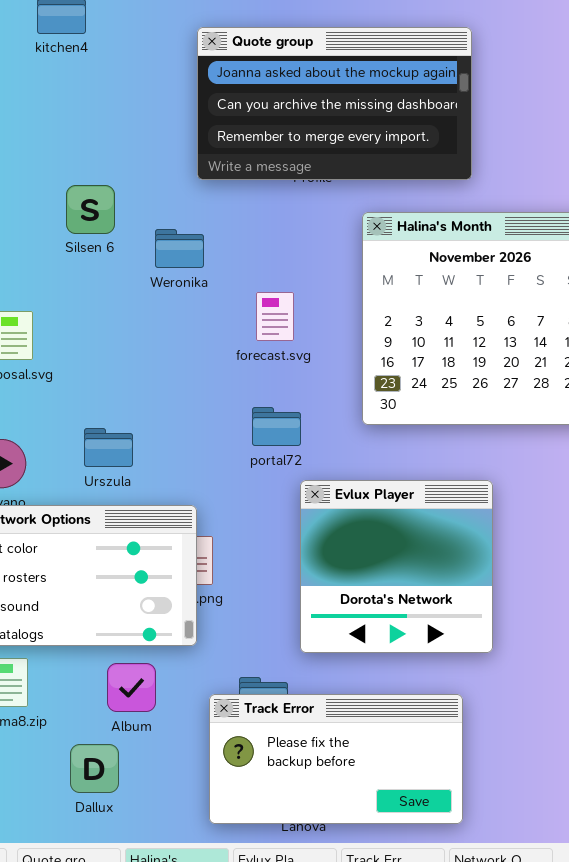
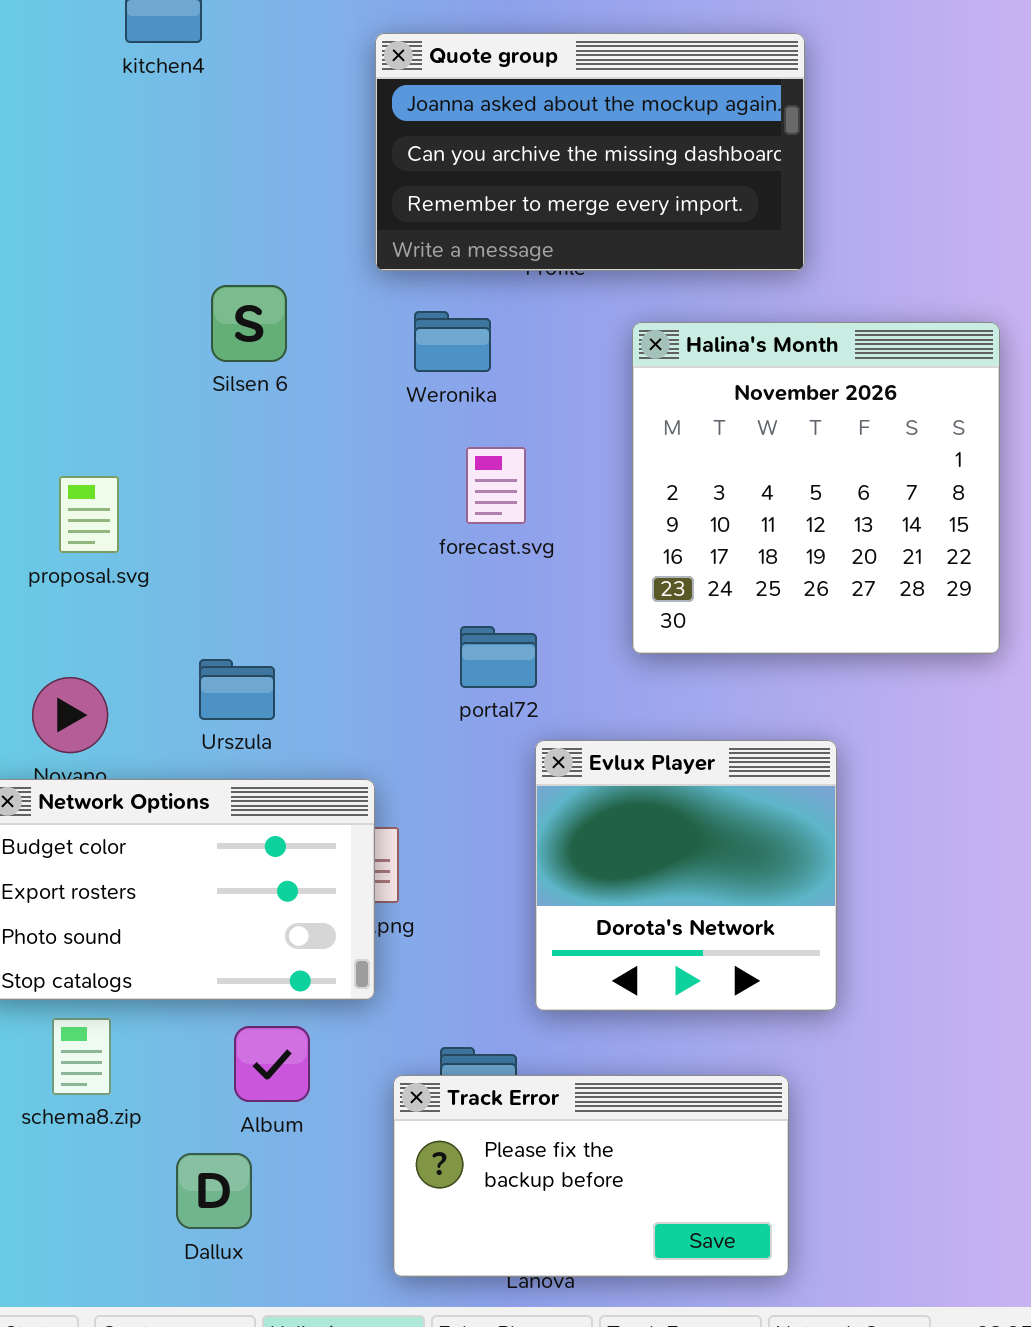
Silsen 6: [66,185,115,234] -> [211,285,287,362], moved
Weronika: [155,229,204,268] -> [414,311,491,372], moved

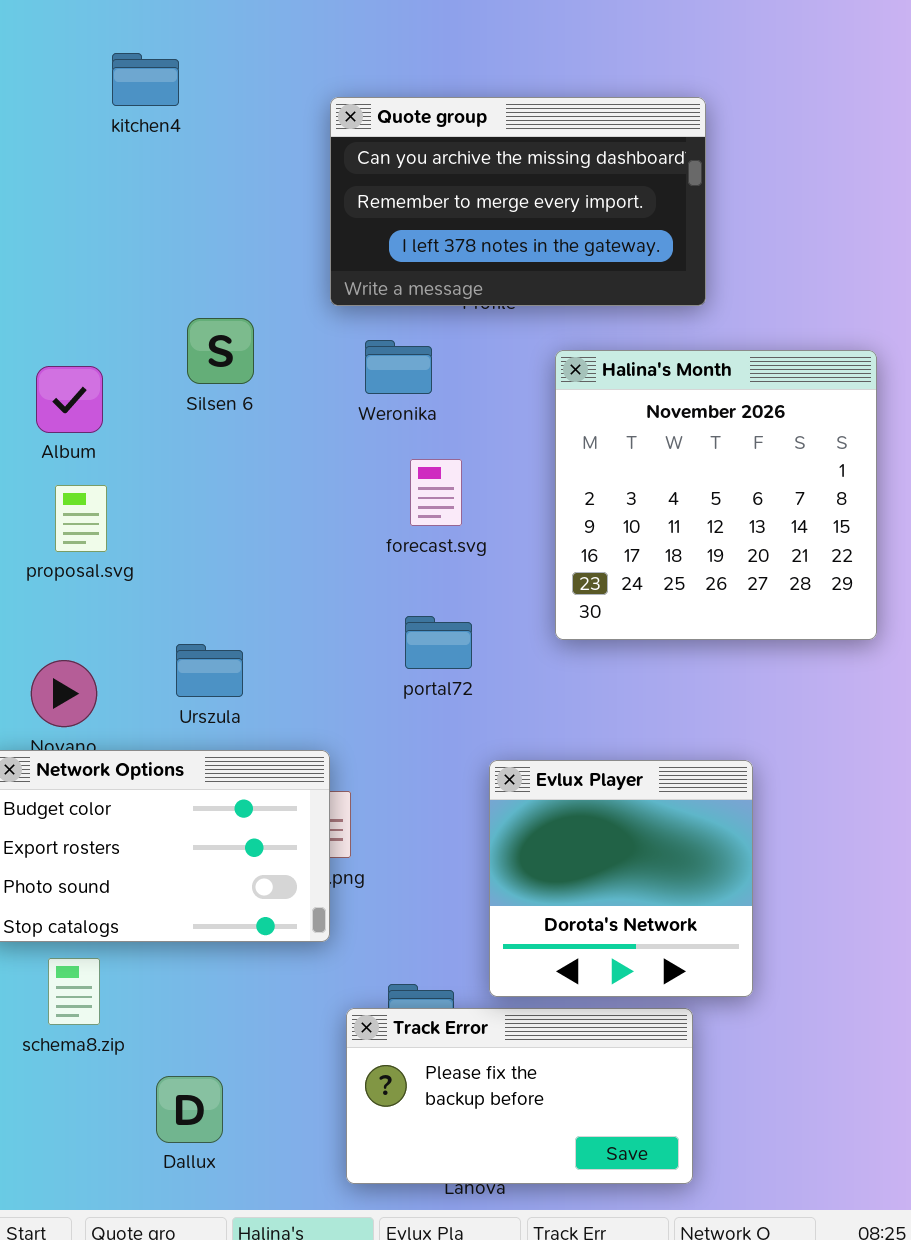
Quote group: [375,33,805,271] -> [330,97,706,306], scrolled down 1 row
Evlux Player: [535,740,837,1011] -> [489,760,753,997], moved
Album: [234,1026,310,1102] -> [36,366,103,433], moved

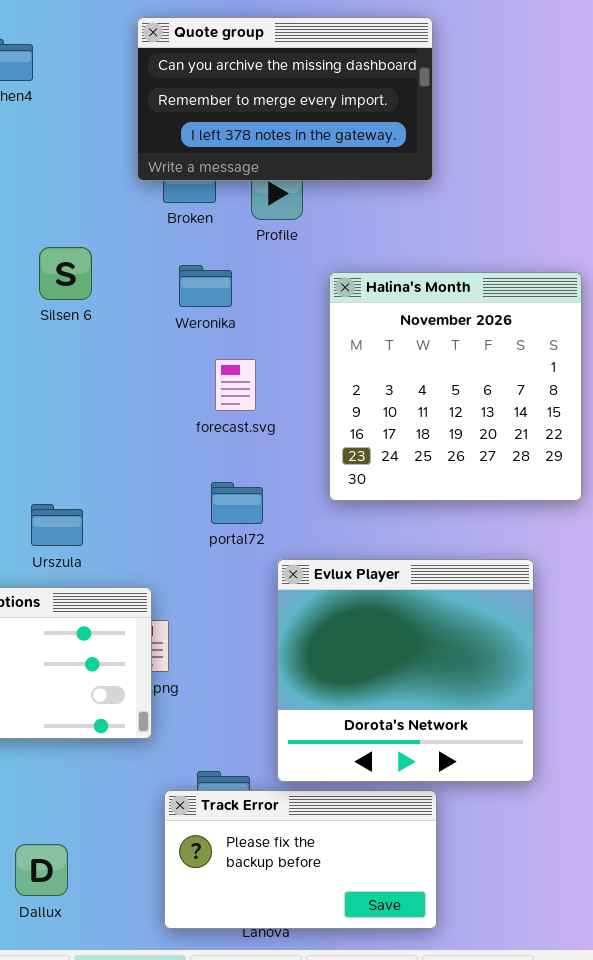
Quote group: [330,97,706,306] -> [137,17,433,181], moved
Evlux Player: [489,760,753,997] -> [277,559,534,782], resized

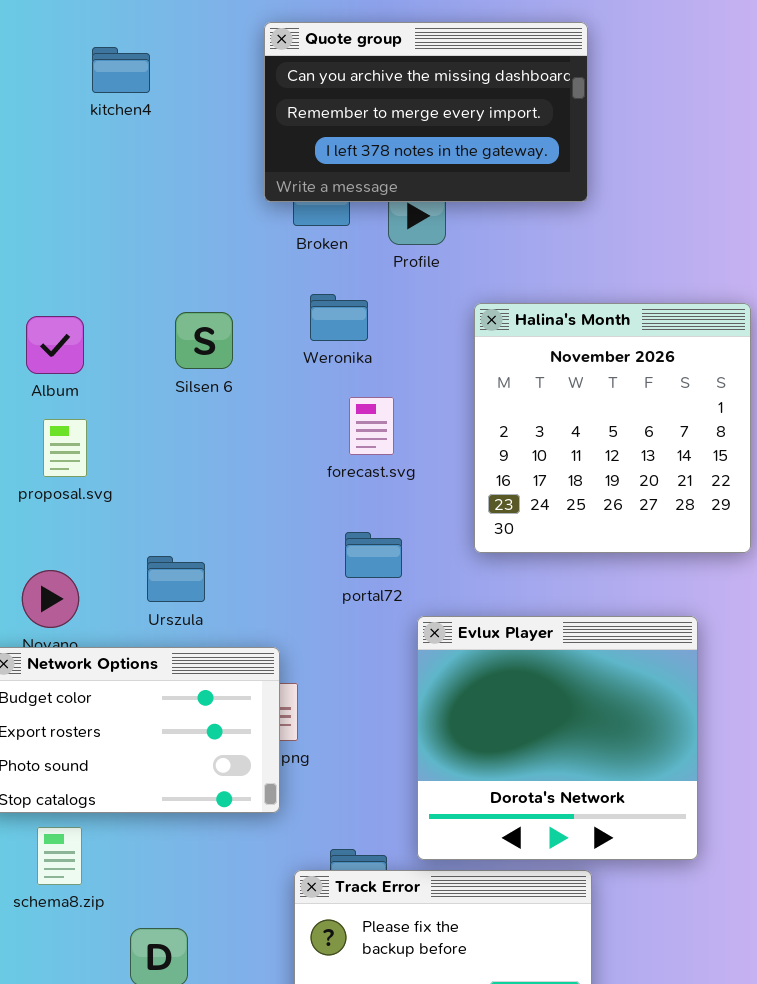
Silsen 6: [39,247,92,300] -> [175,312,233,369], moved

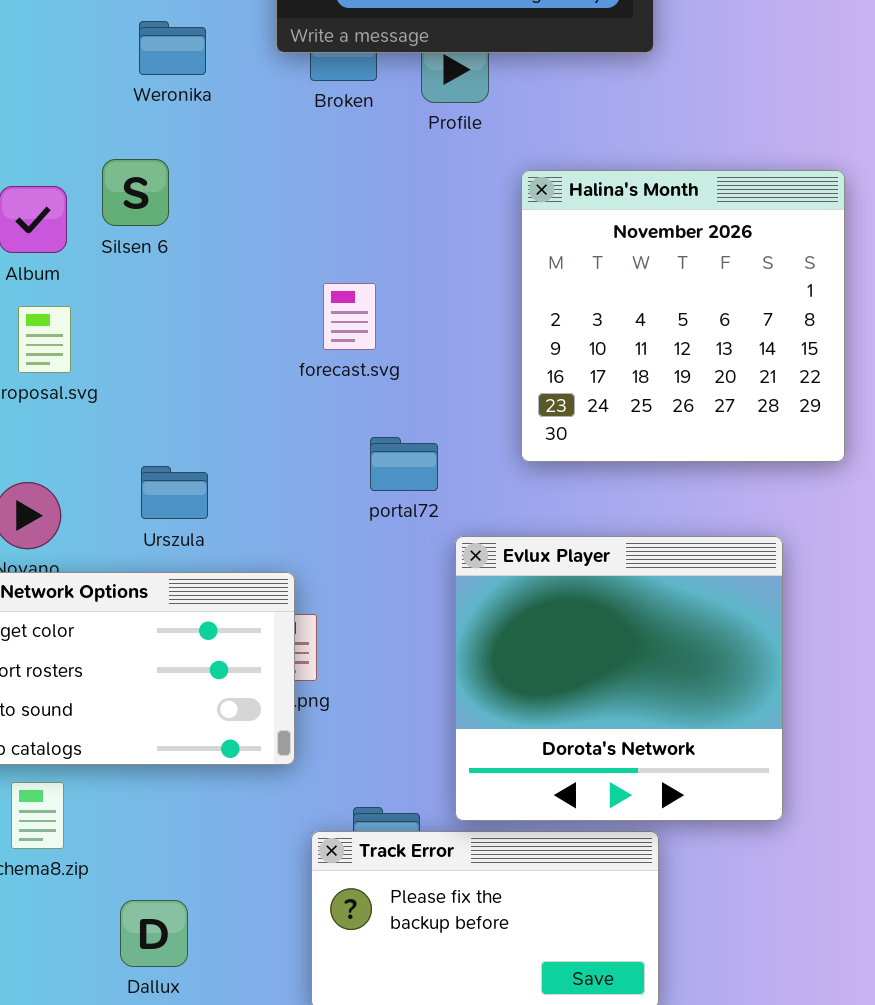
Weronika: [310,294,368,341] -> [139,21,206,75], moved
Silsen 6: [175,312,233,369] -> [102,159,169,226], moved
forecast.svg: [349,397,394,455] -> [323,283,376,350], moved

